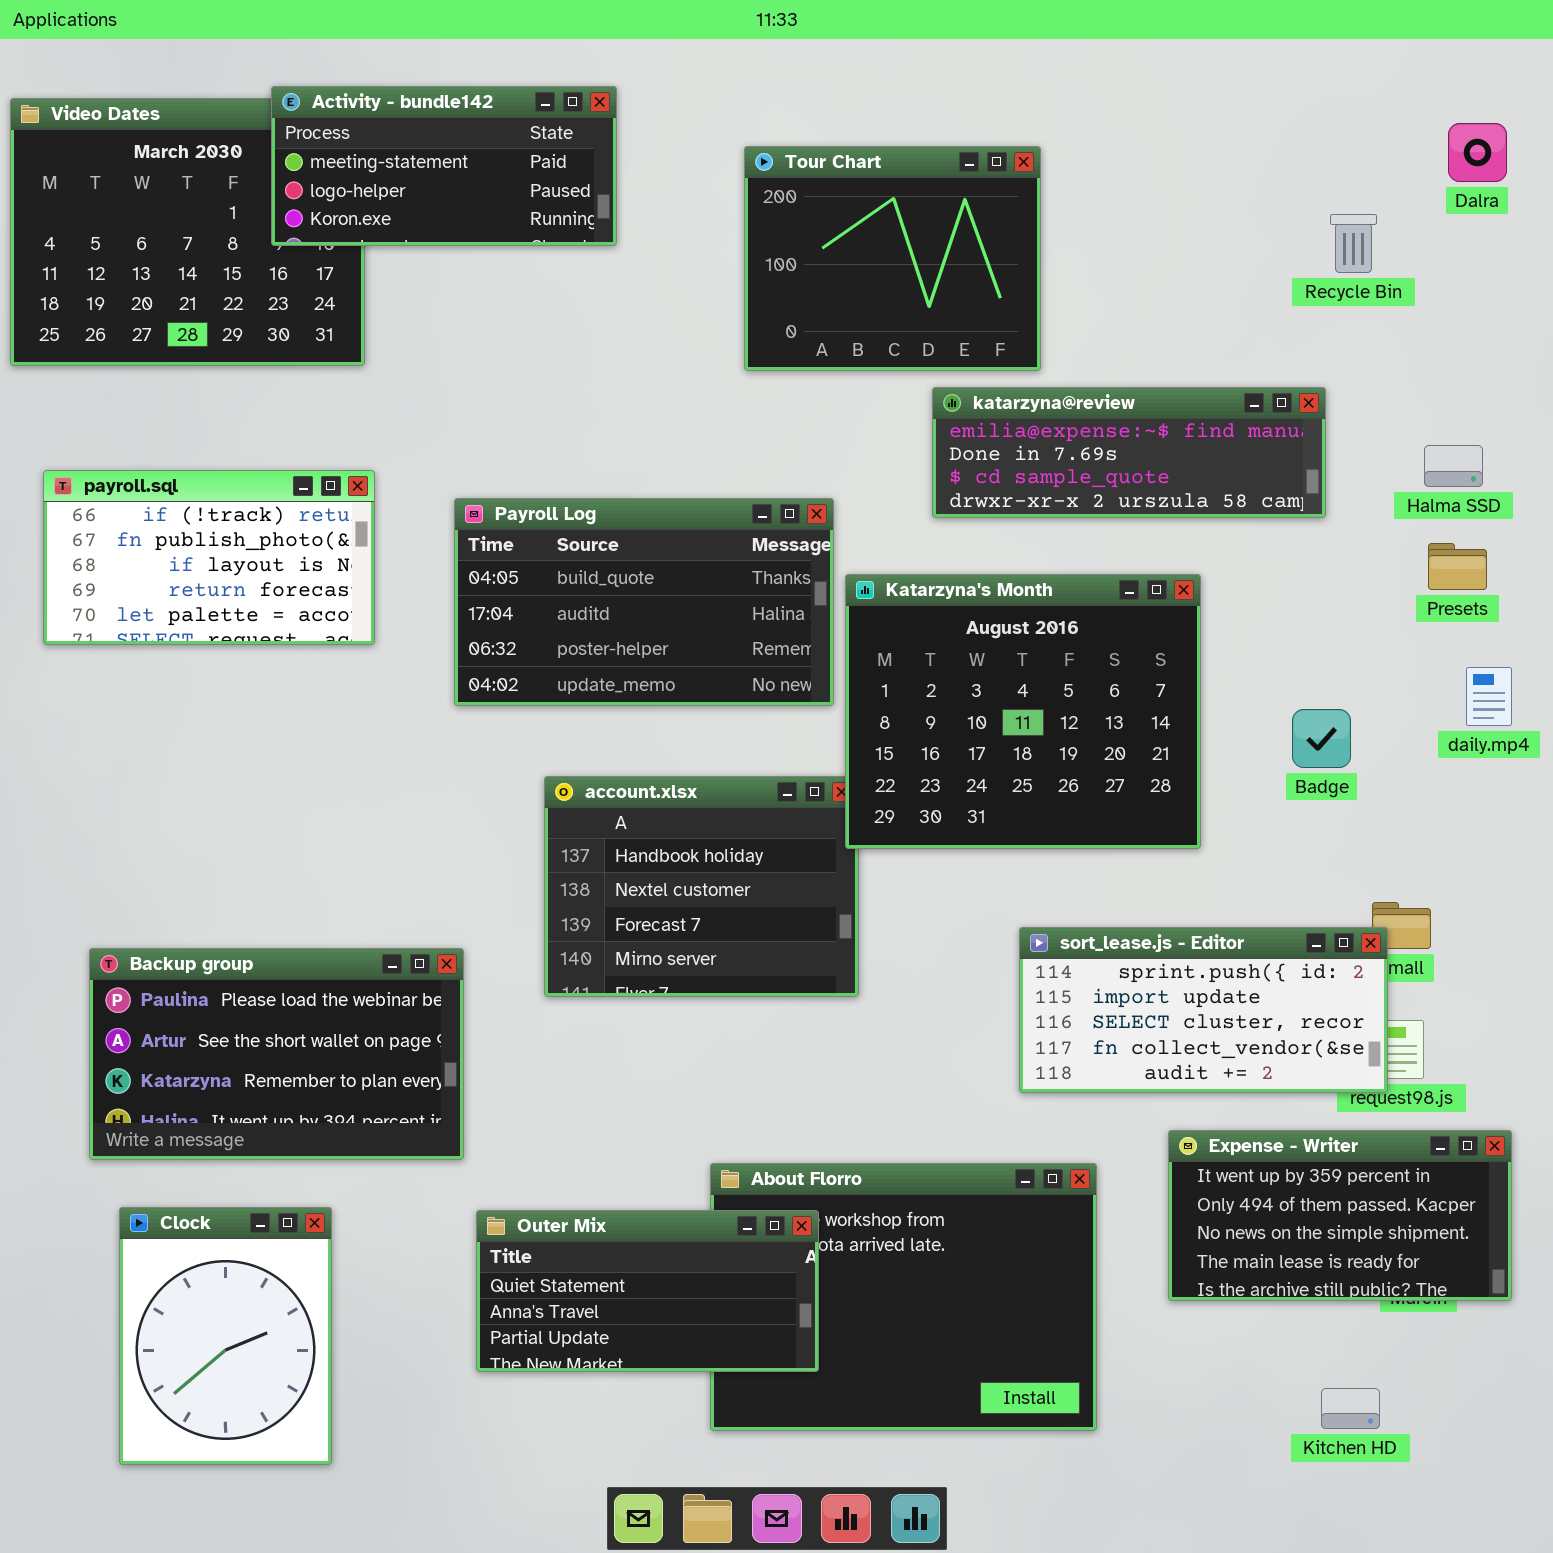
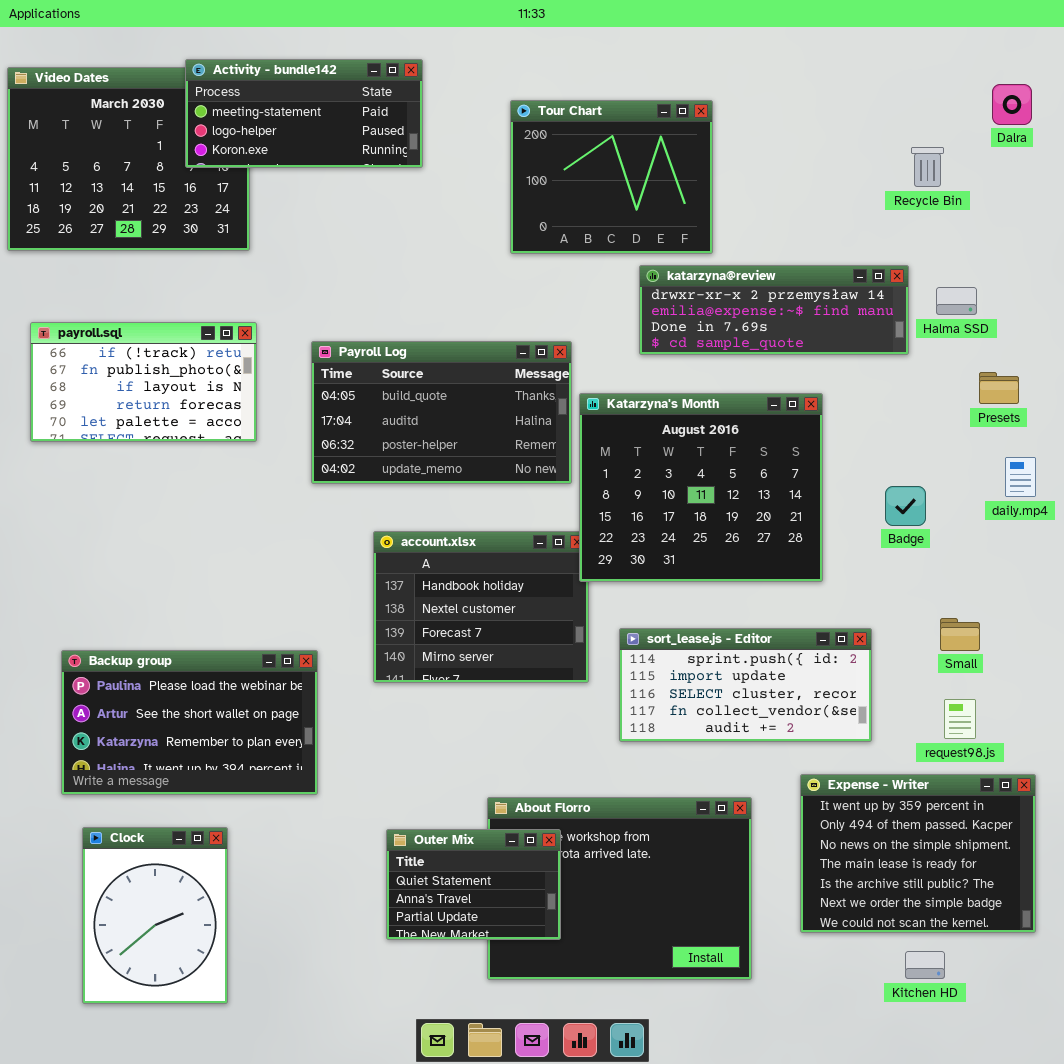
katarzyna@review: [932,387,1326,518] -> [639,265,909,355], scrolled up 1 row
Halma SSD: [1424,445,1483,487] -> [936,287,977,315], moved
sort_lease.js - Editor: [1019,927,1388,1093] -> [619,628,872,742], moved
Expense - Writer: [1168,1130,1512,1301] -> [800,774,1036,933], resized
Outer Mix: [476,1210,819,1372] -> [386,829,561,940], resized

